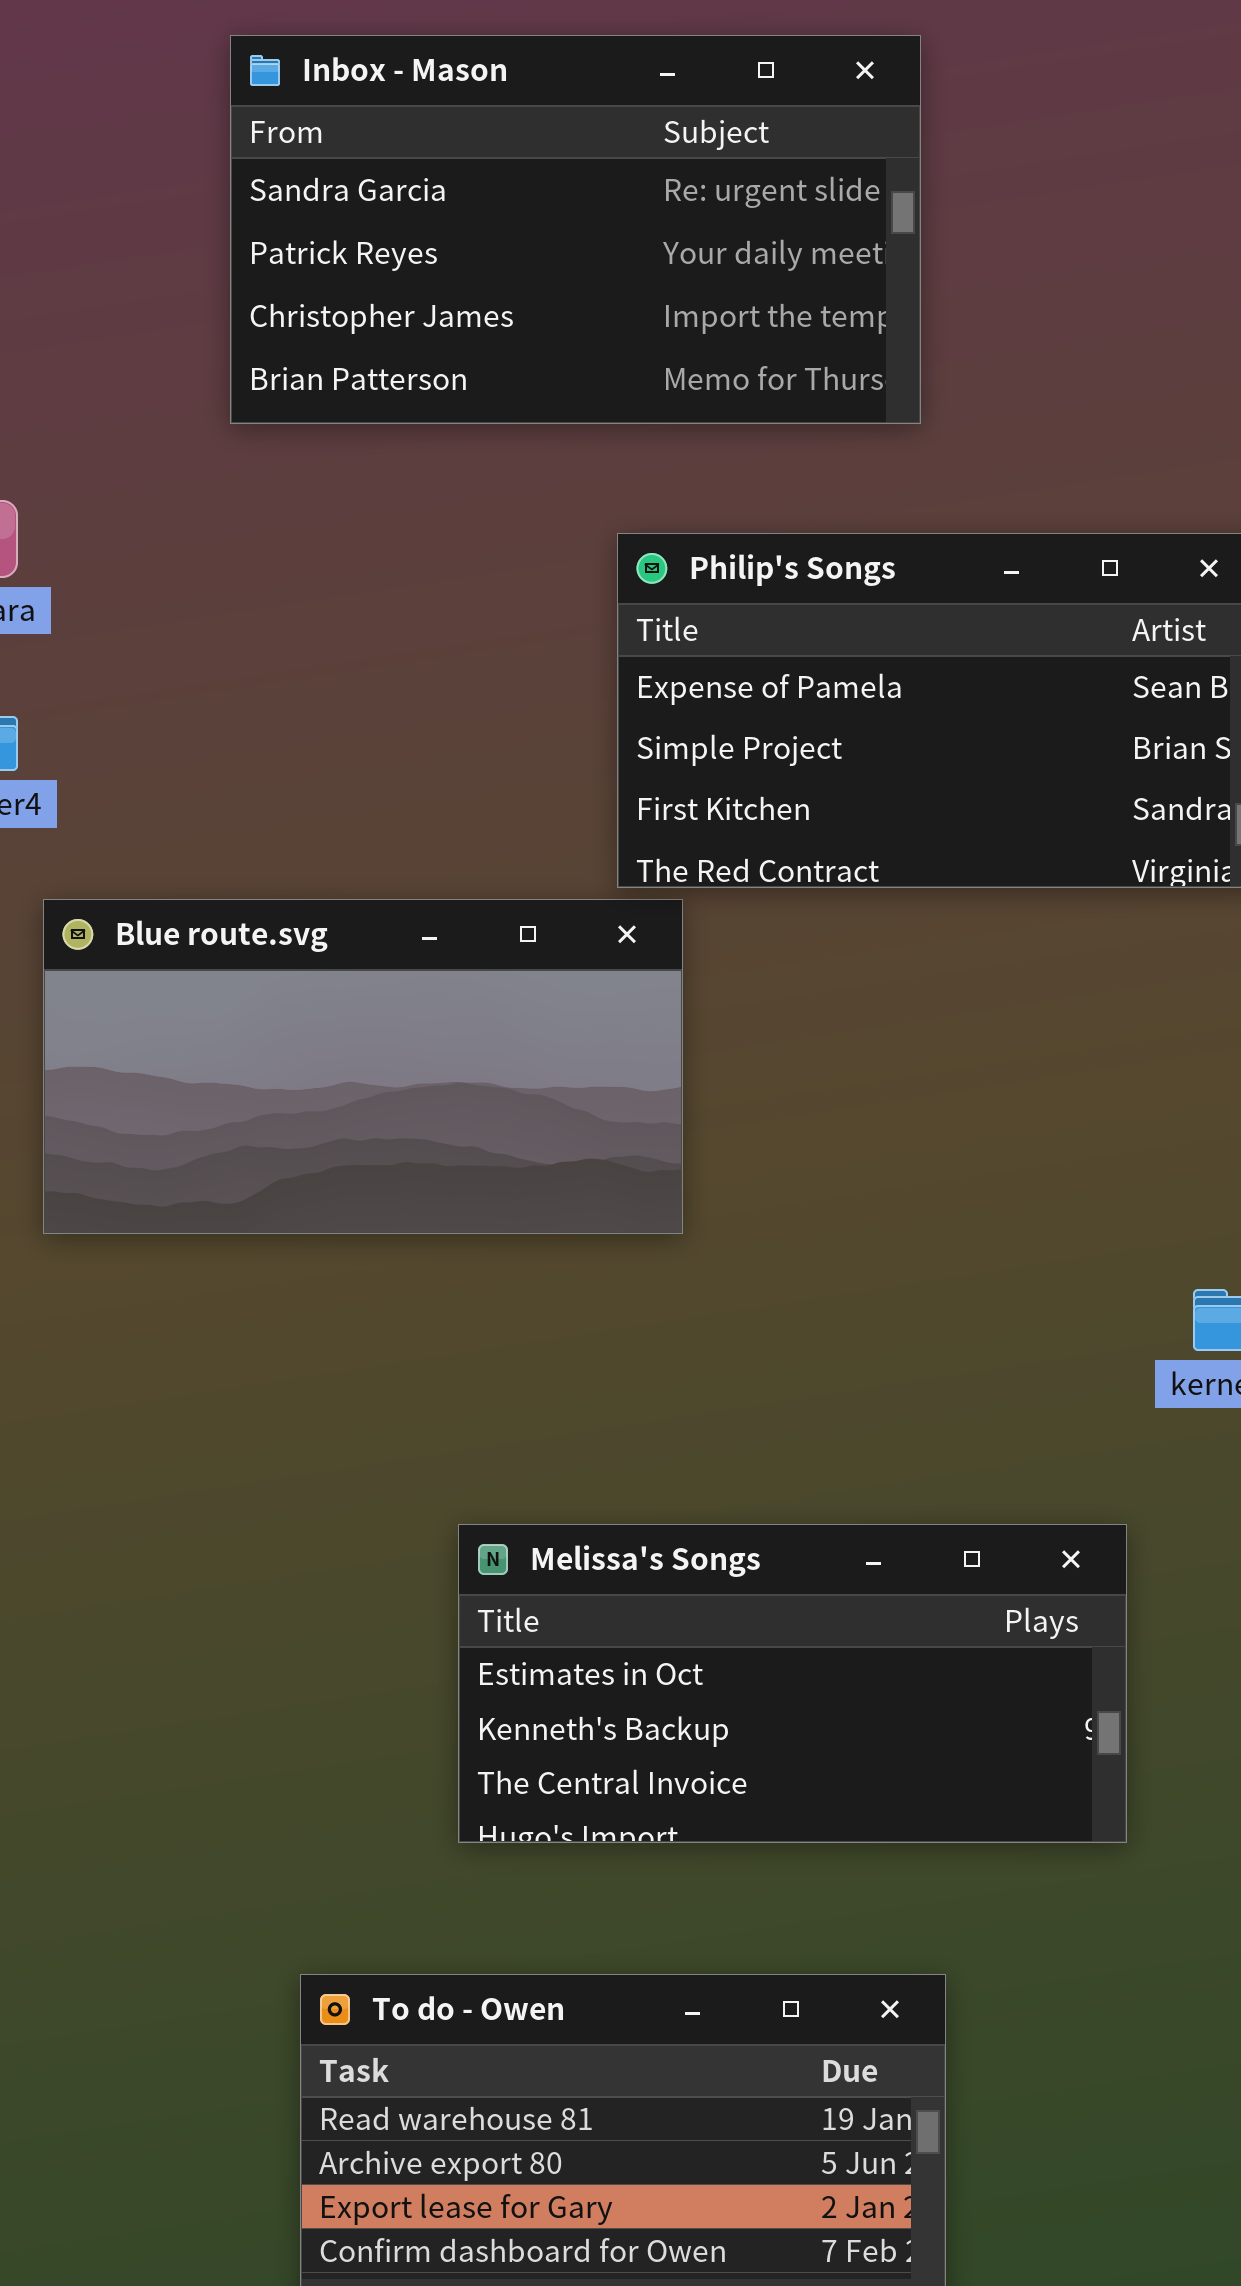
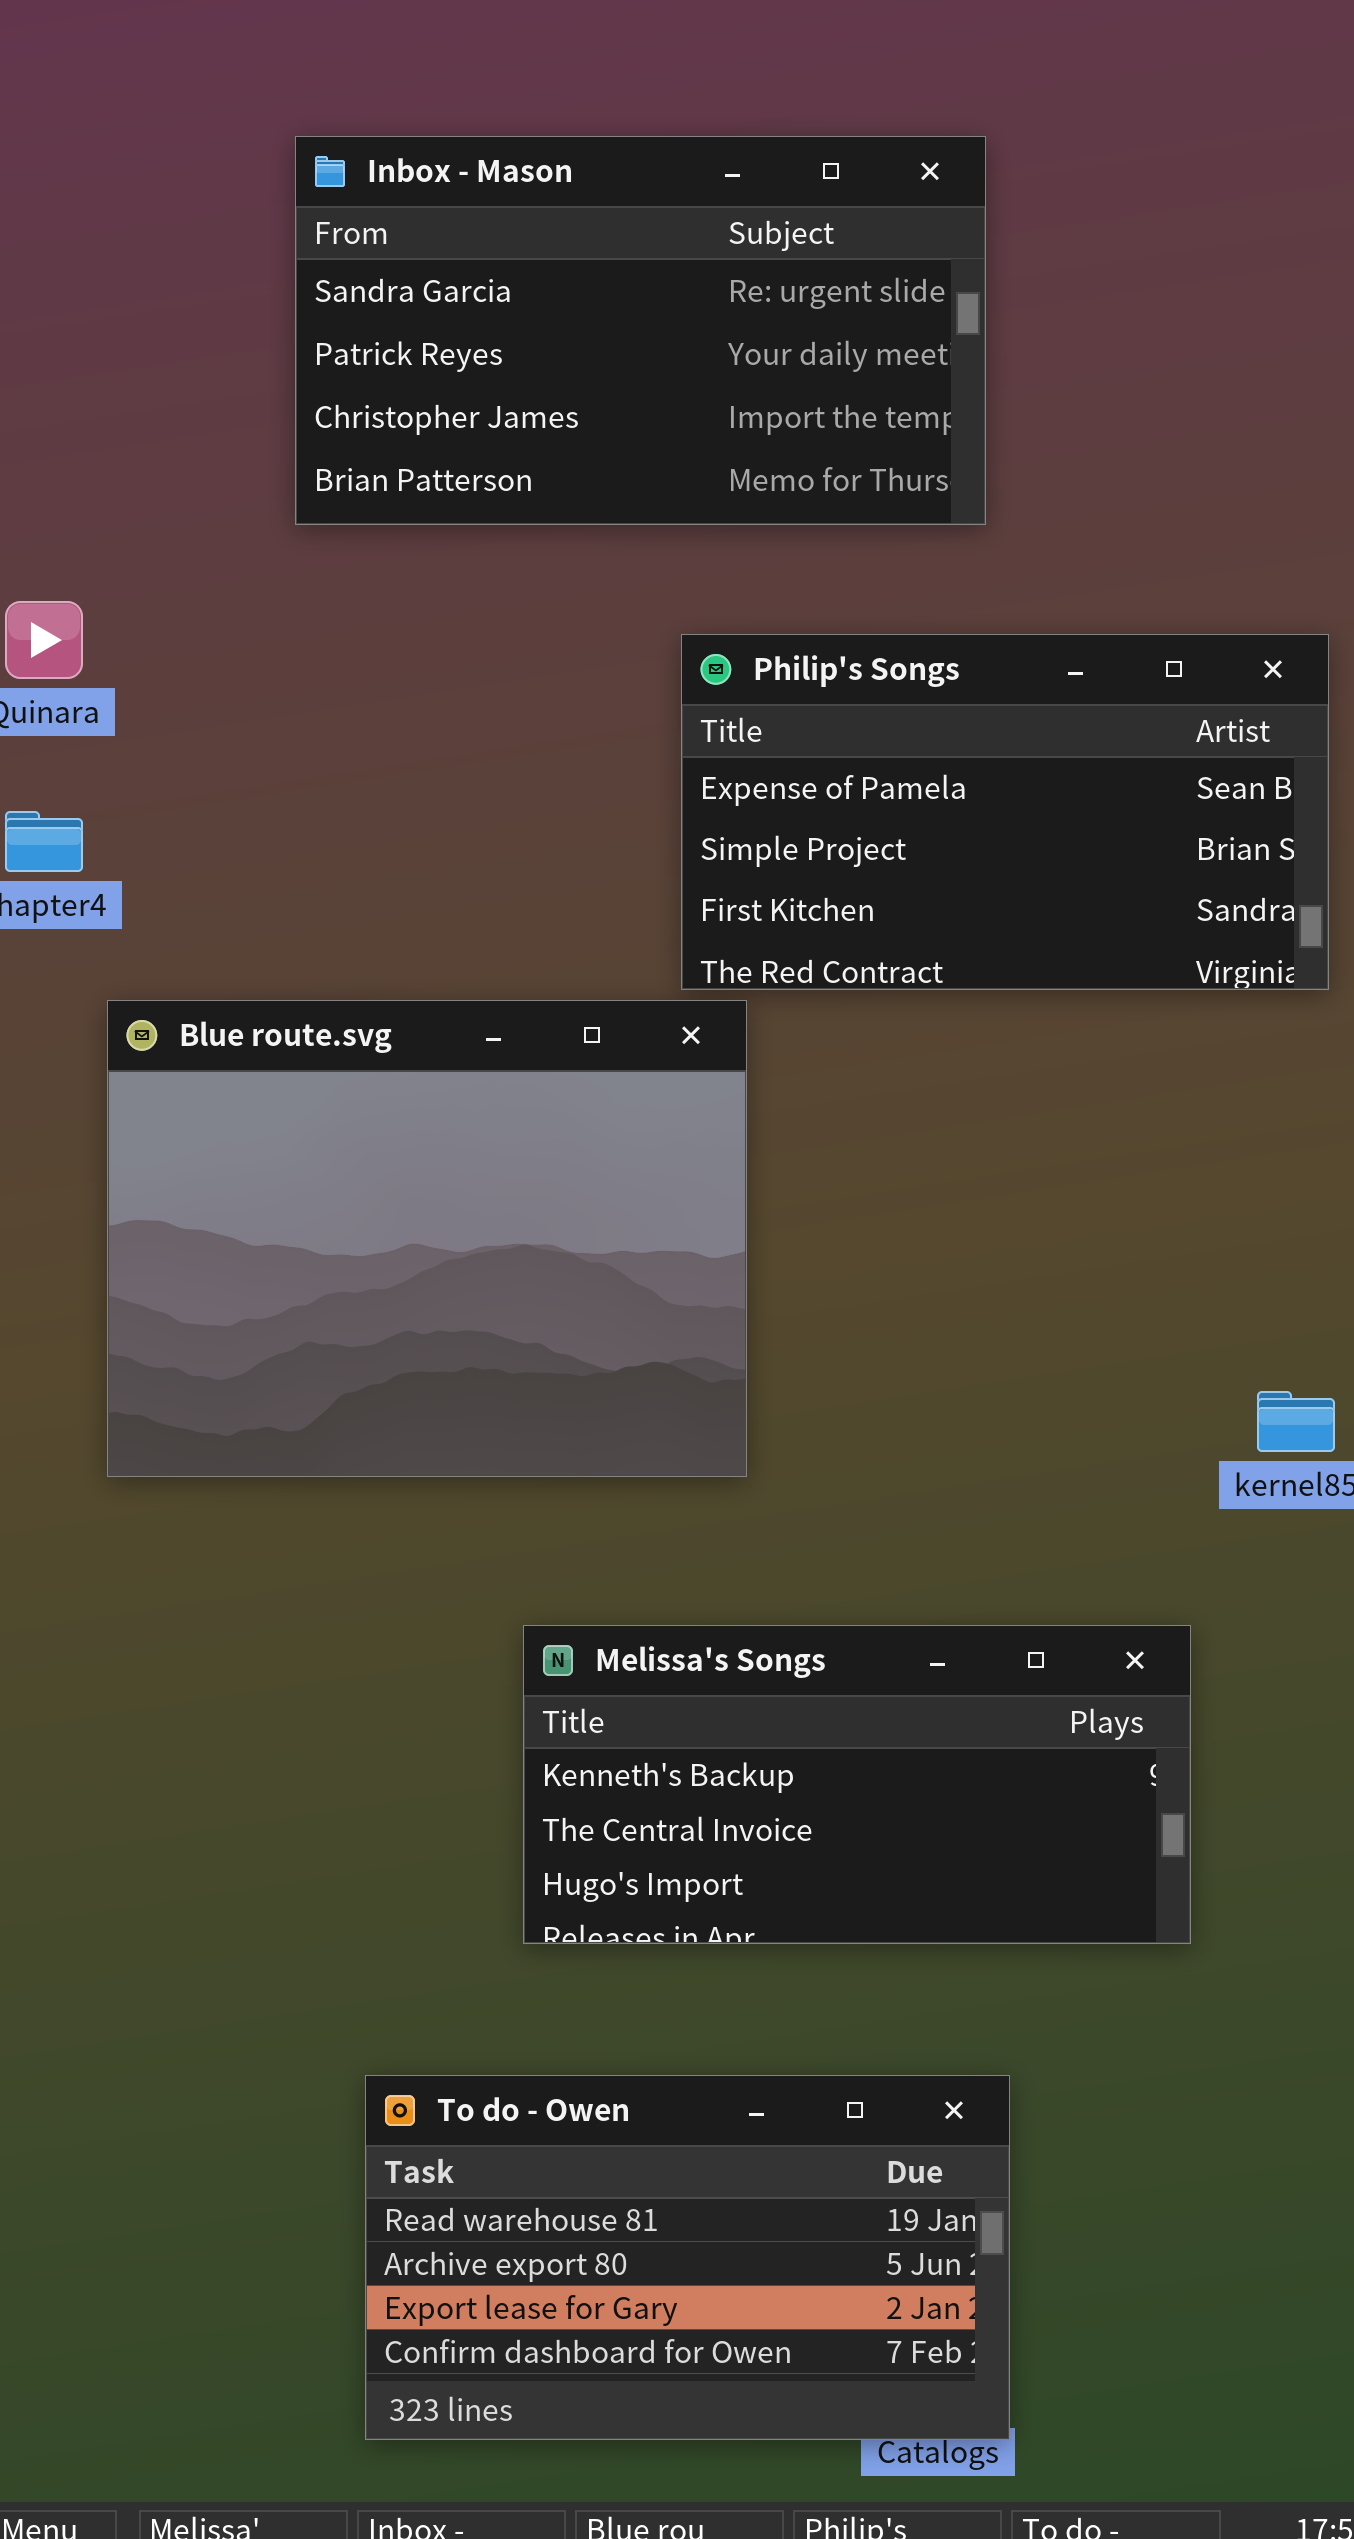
Blue route.svg: [43,899,683,1234] -> [107,1000,747,1477], resized
Melissa's Songs: [458,1524,1127,1843] -> [523,1625,1191,1944], scrolled down 1 row

